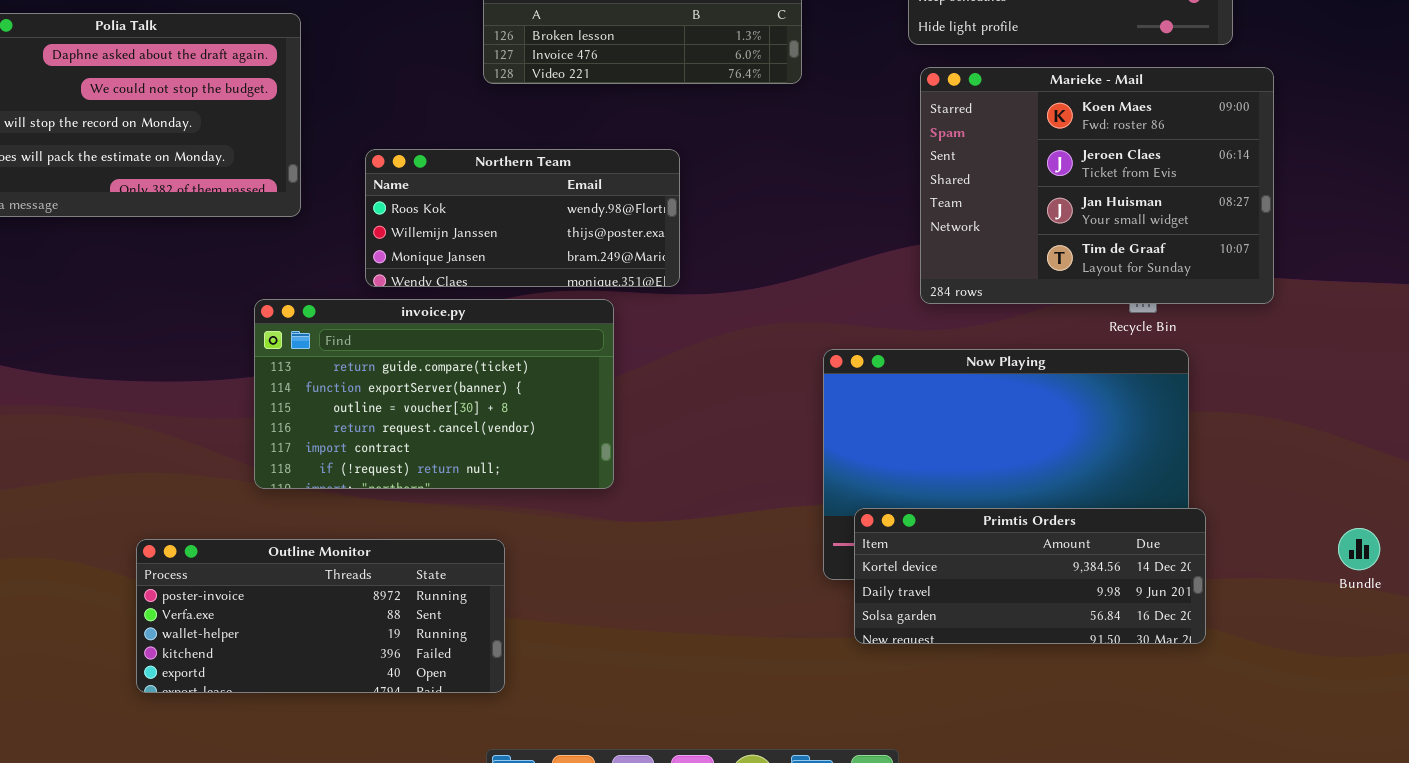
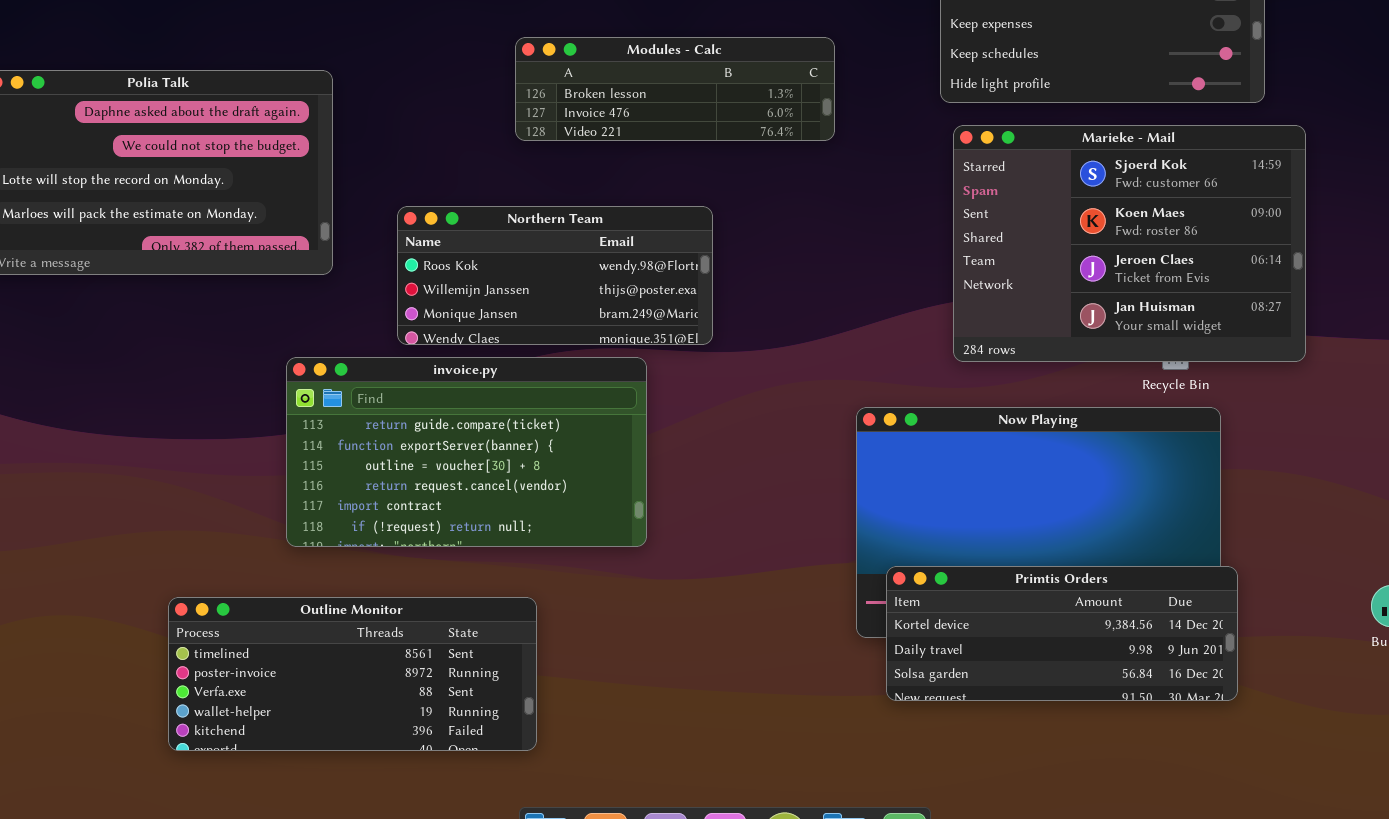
Marieke - Mail: [920,67,1274,304] -> [953,125,1306,362], scrolled up 1 row
Outline Monitor: [136,539,505,693] -> [168,597,537,751], scrolled up 1 row

